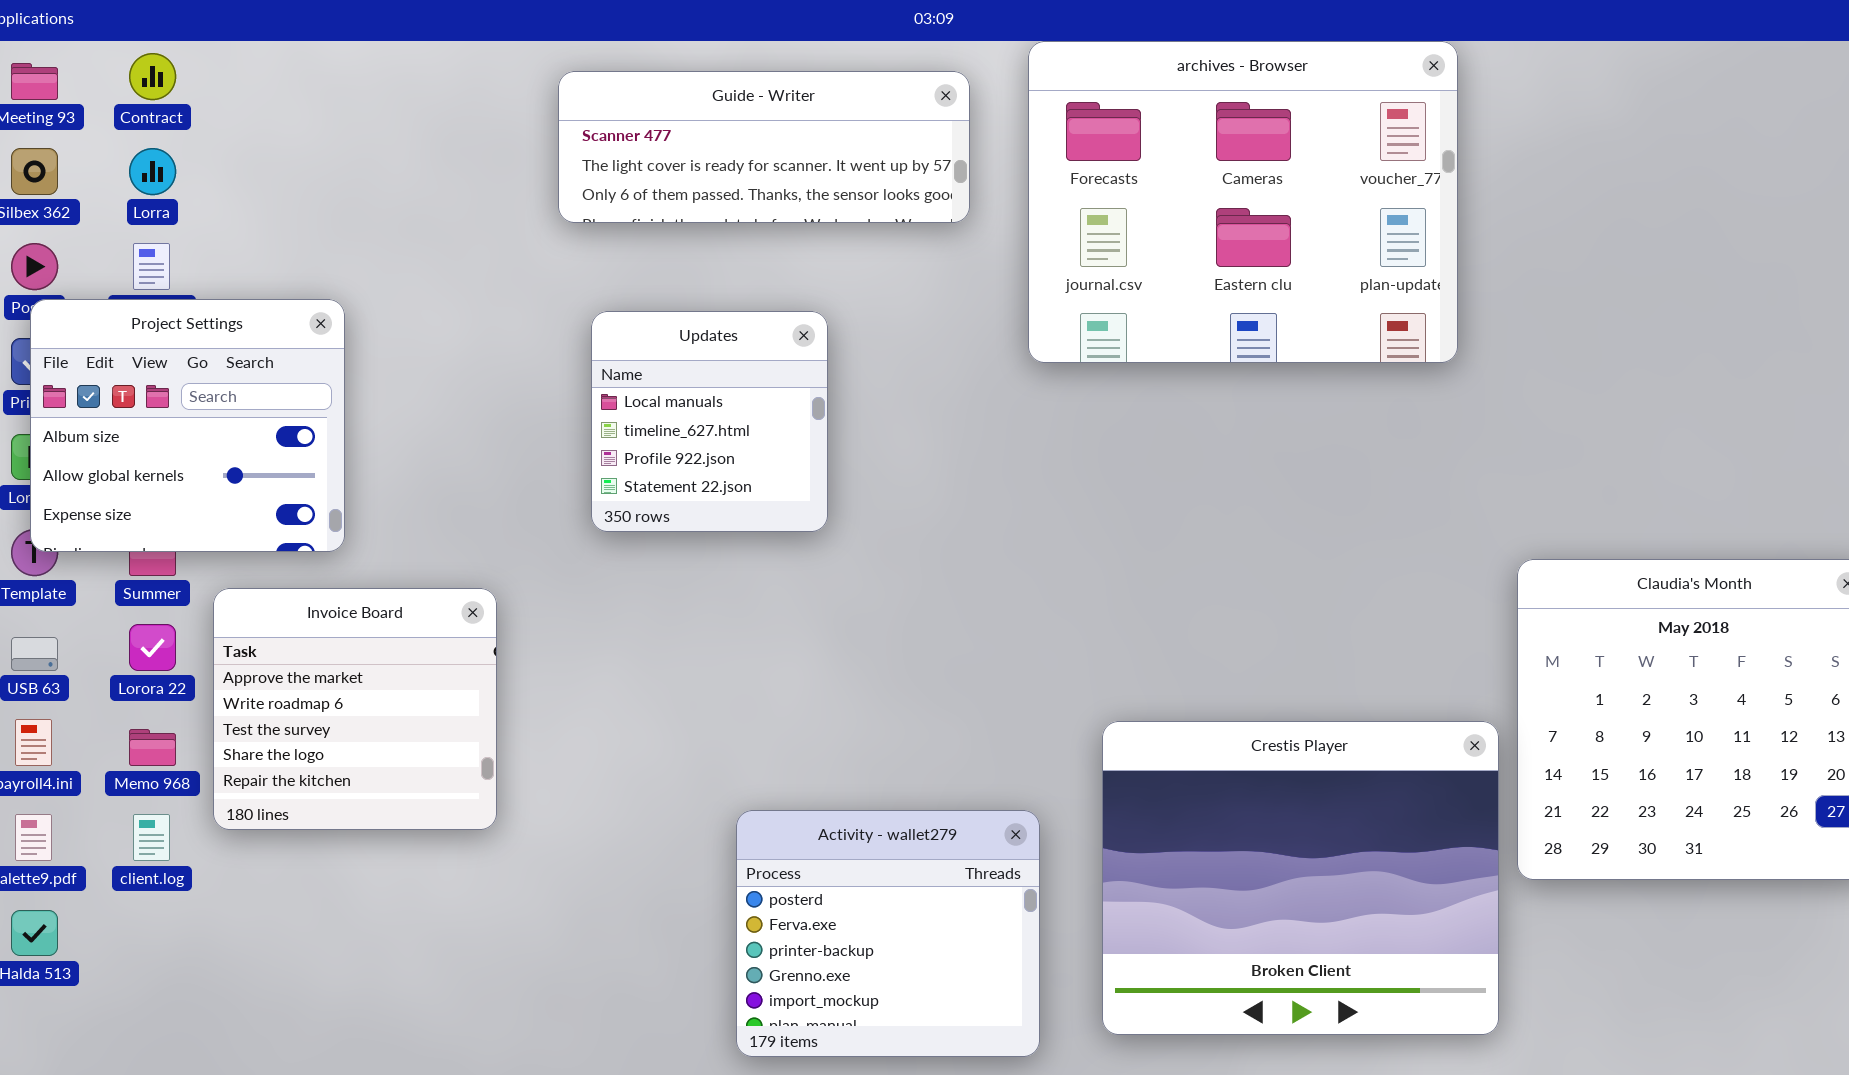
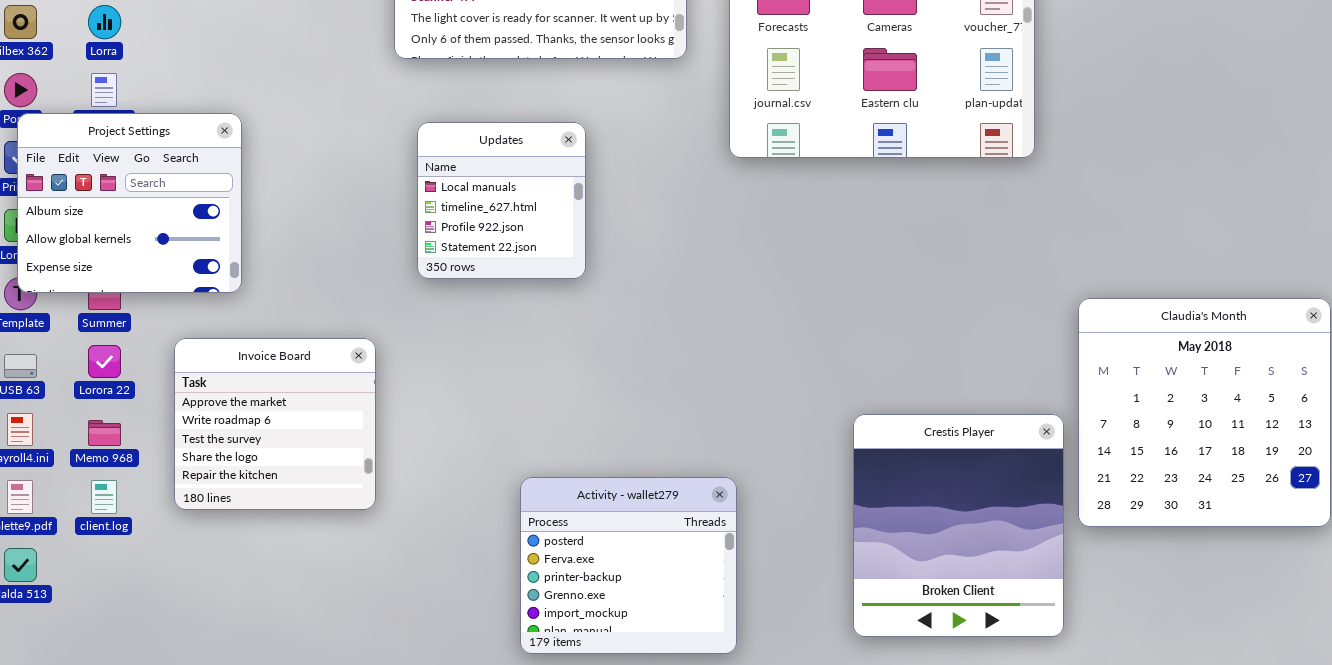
Invoice Board: [213,588,497,830] -> [174,338,376,510], moved
Crestis Player: [1102,721,1499,1035] -> [853,414,1064,637], resized

